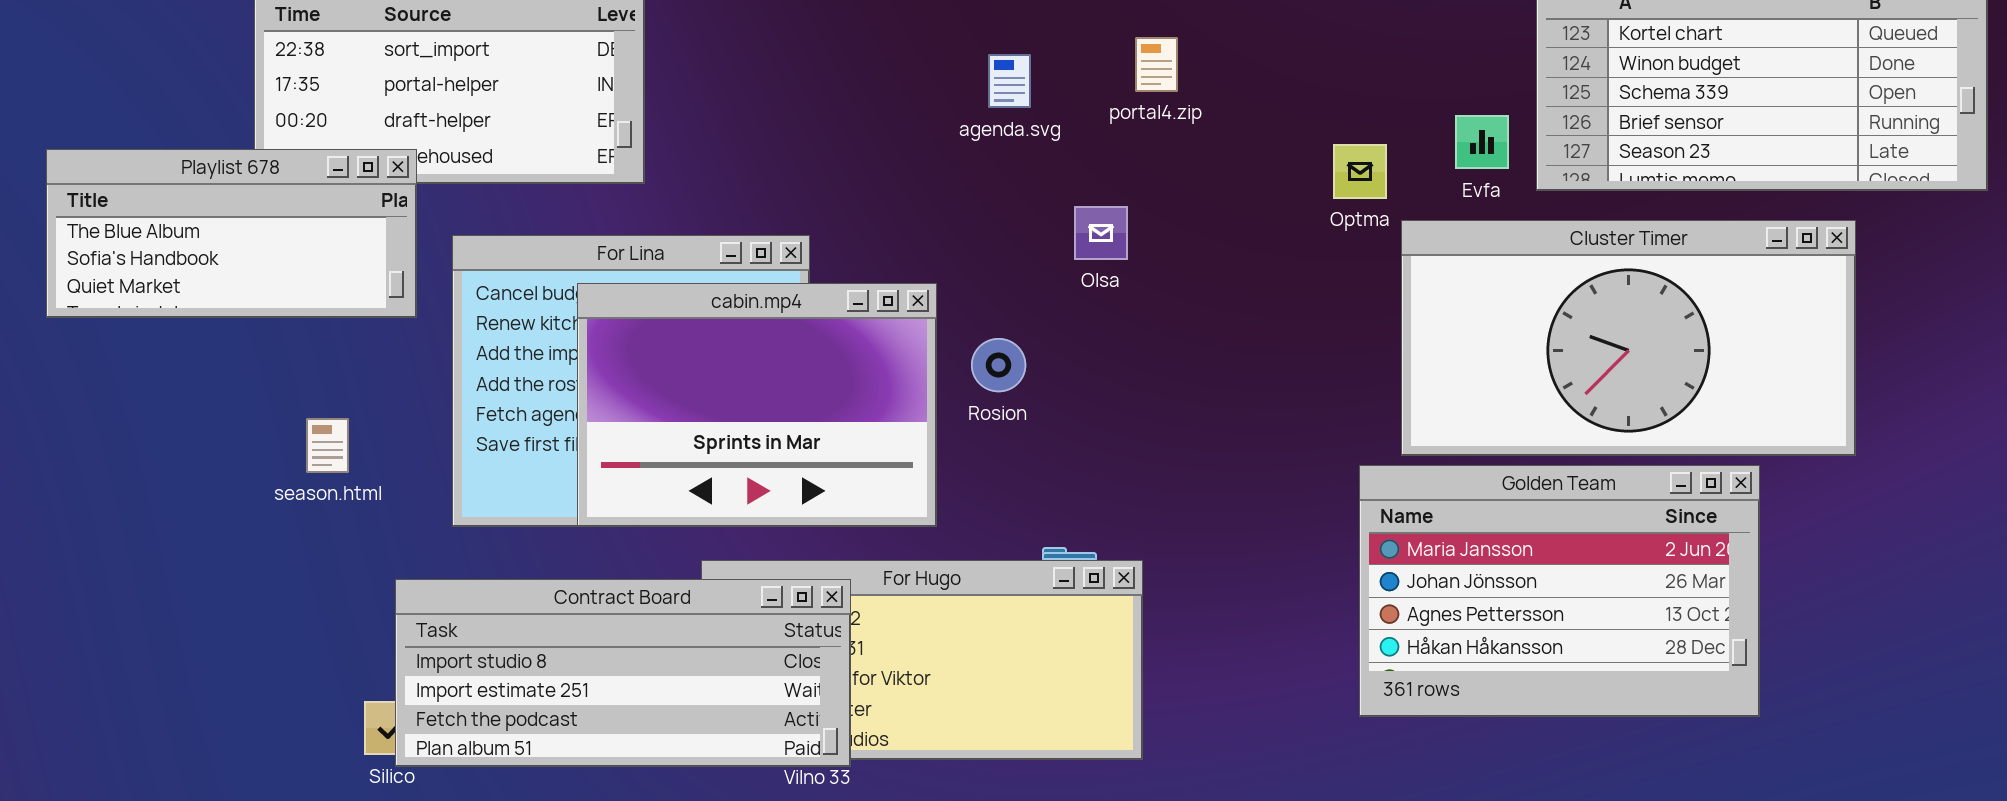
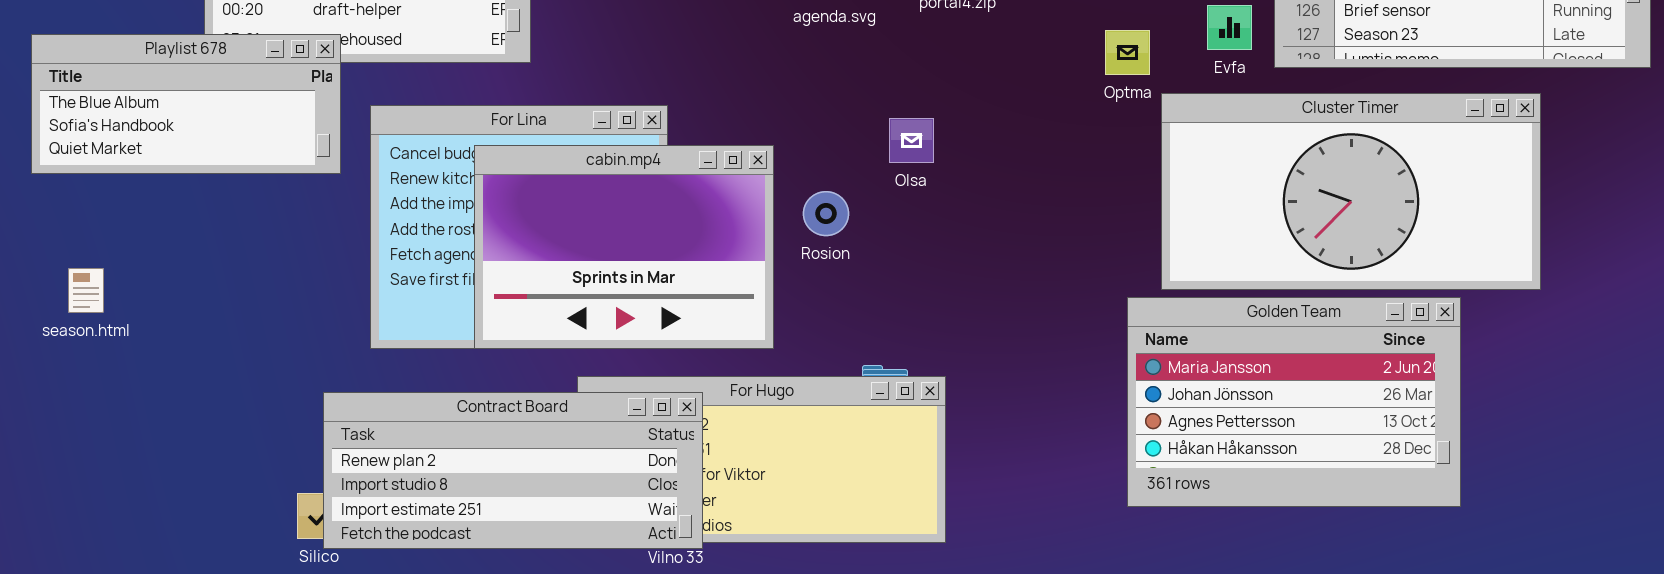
Olsa: [1074,206,1128,260] -> [889,118,934,163], moved
season.html: [306,418,349,473] -> [68,268,104,313], moved
Contract Board: [395,579,851,767] -> [323,392,703,549], scrolled up 1 row

